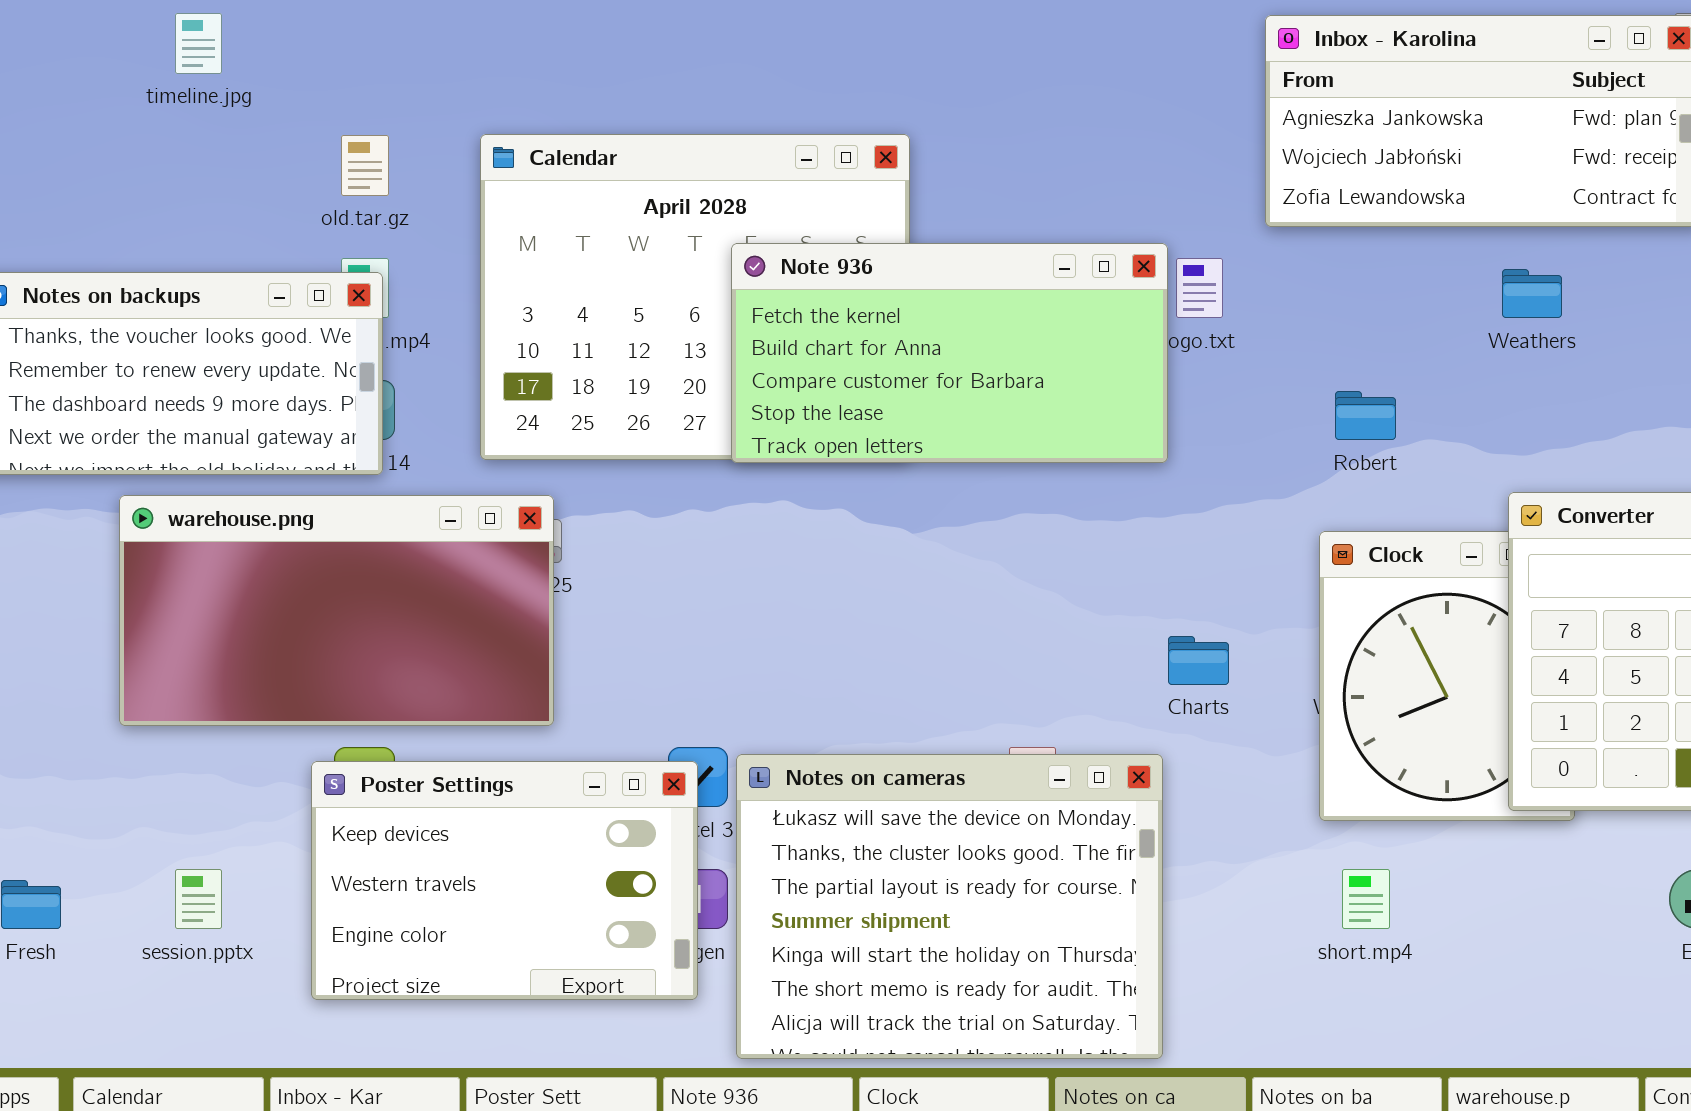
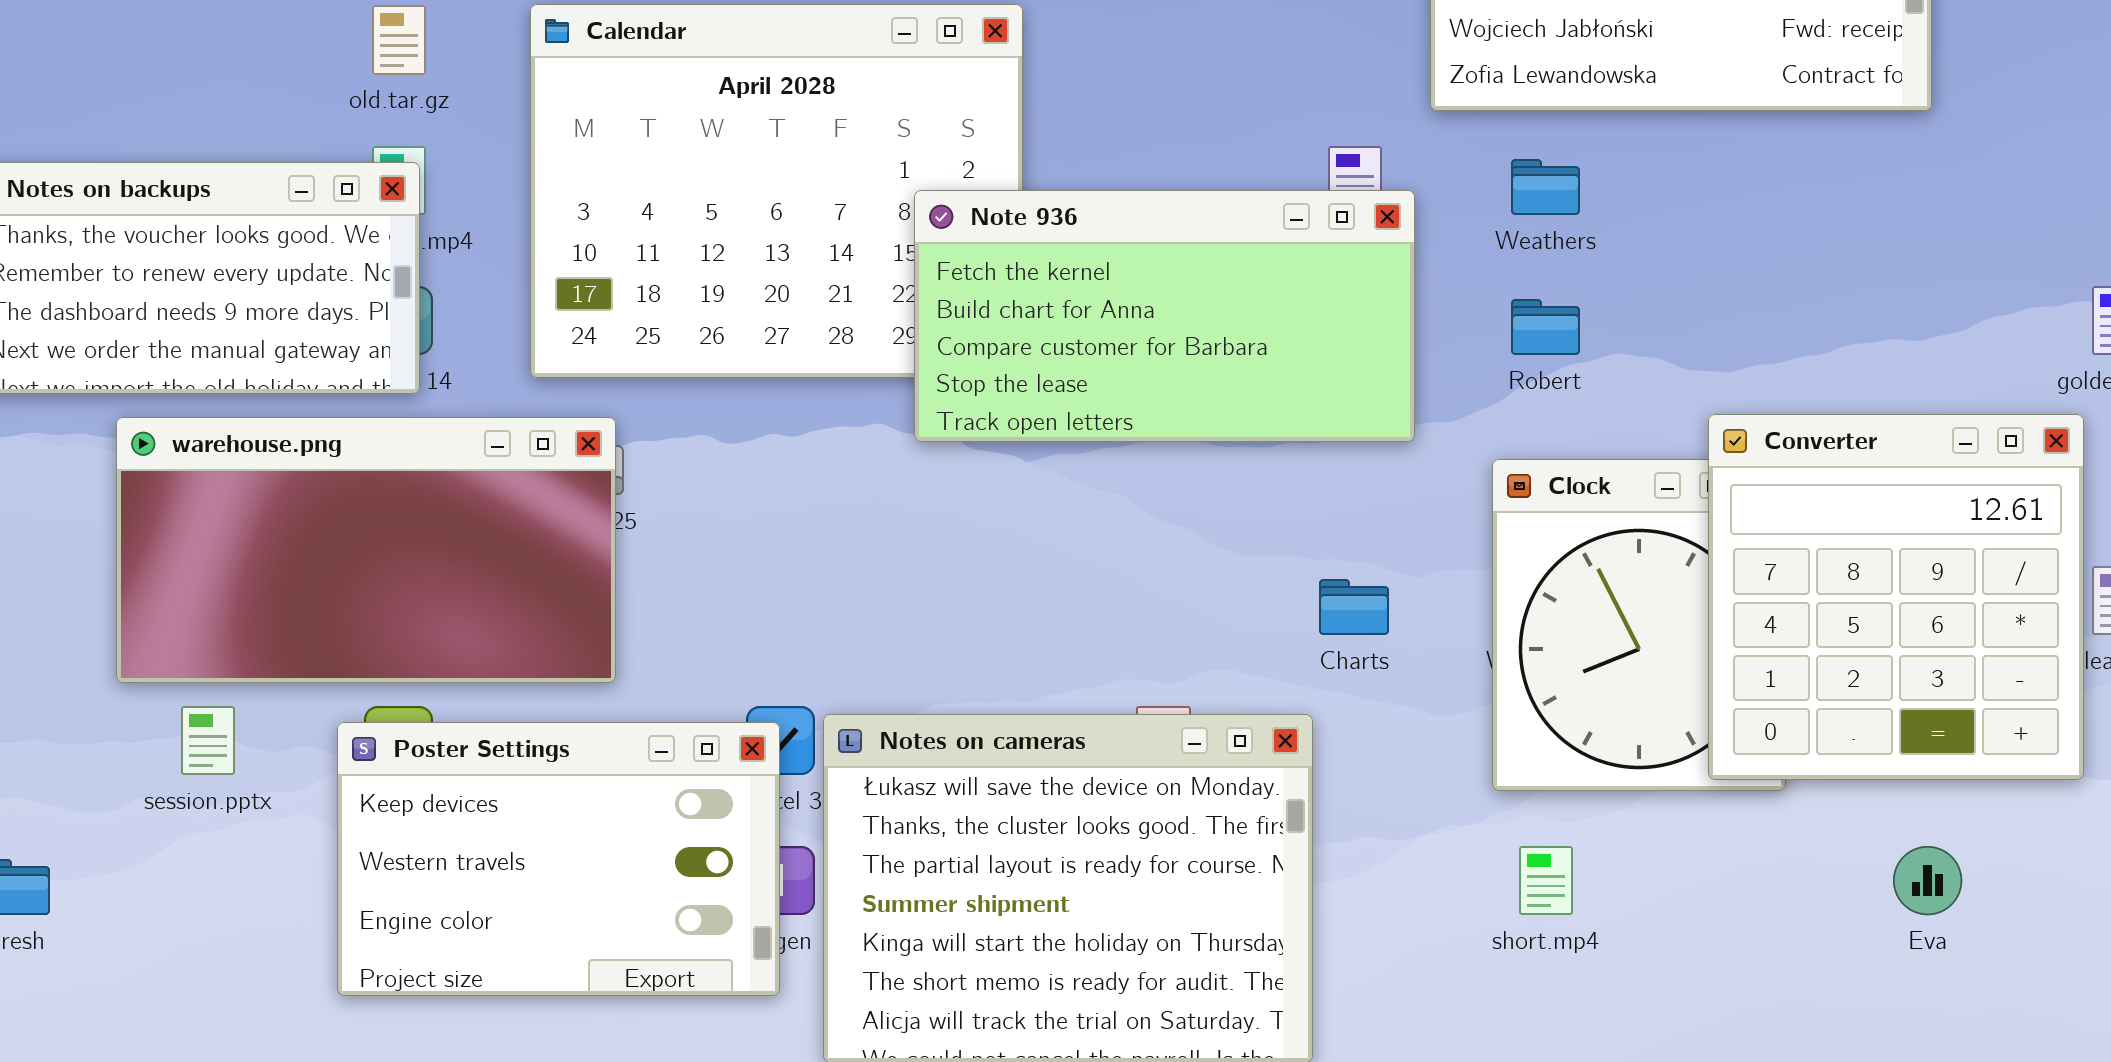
Note 936: [731,243,1168,463] -> [914,190,1415,442], moved
Weathers: [1502,269,1562,318] -> [1511,159,1580,215], moved
session.pptx: [175,869,222,929] -> [181,706,235,775], moved

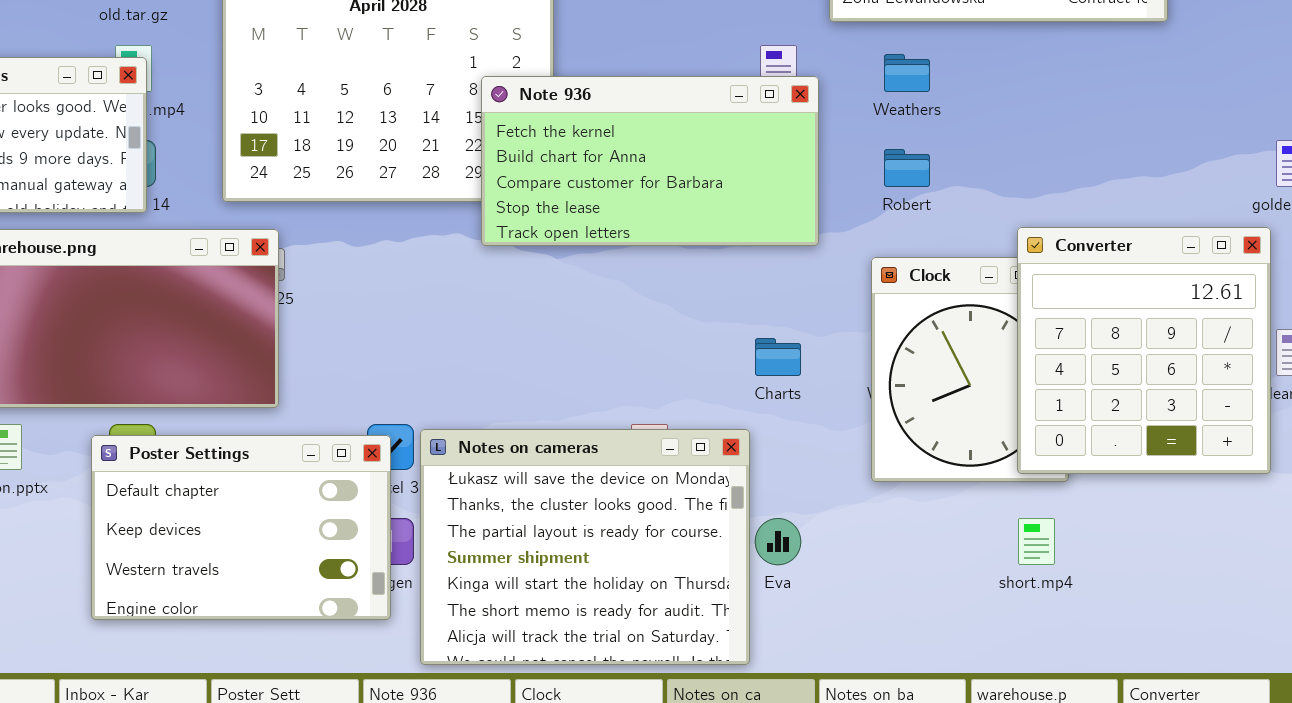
Poster Settings: [337,722,780,996] -> [91,435,391,620], scrolled up 1 row
short.mp4: [1519,846,1573,915] -> [1018,518,1055,565], moved
Eva: [1893,846,1962,915] -> [755,518,801,565], moved

